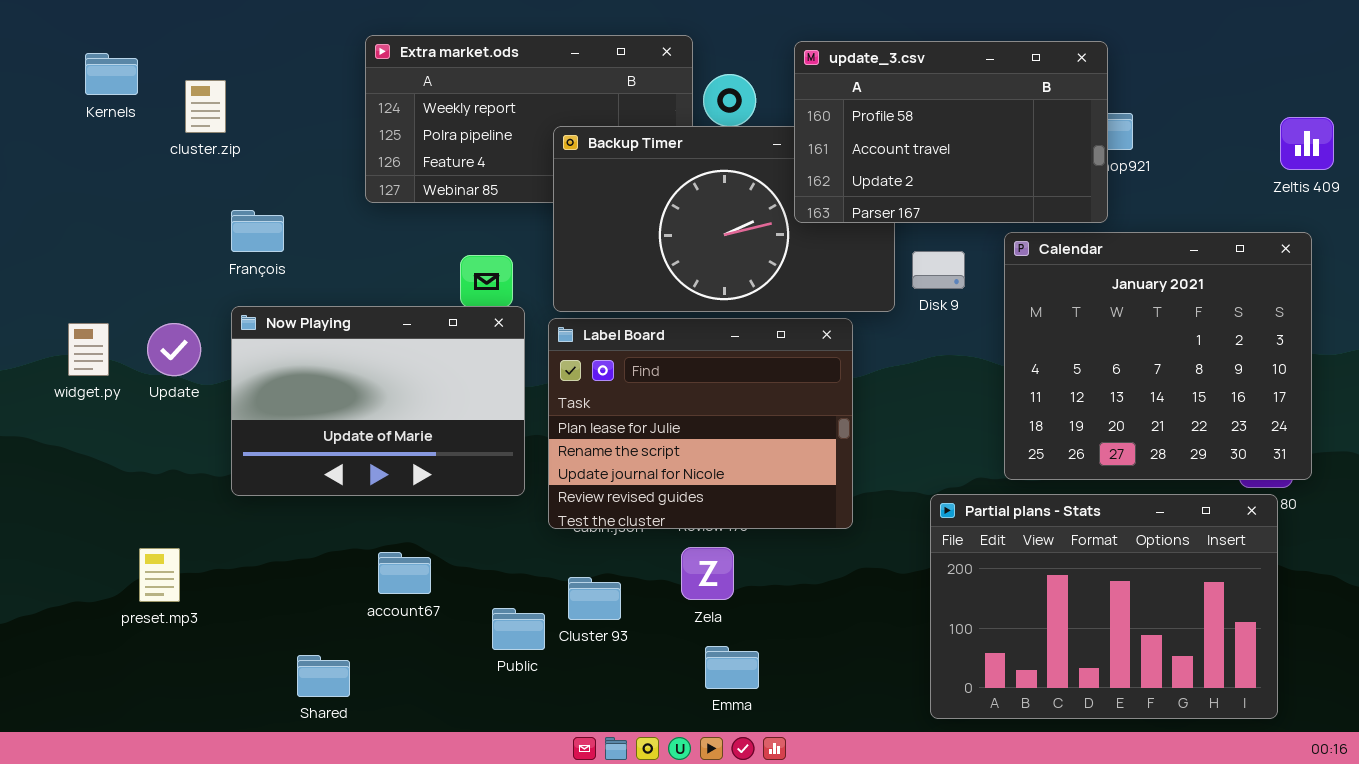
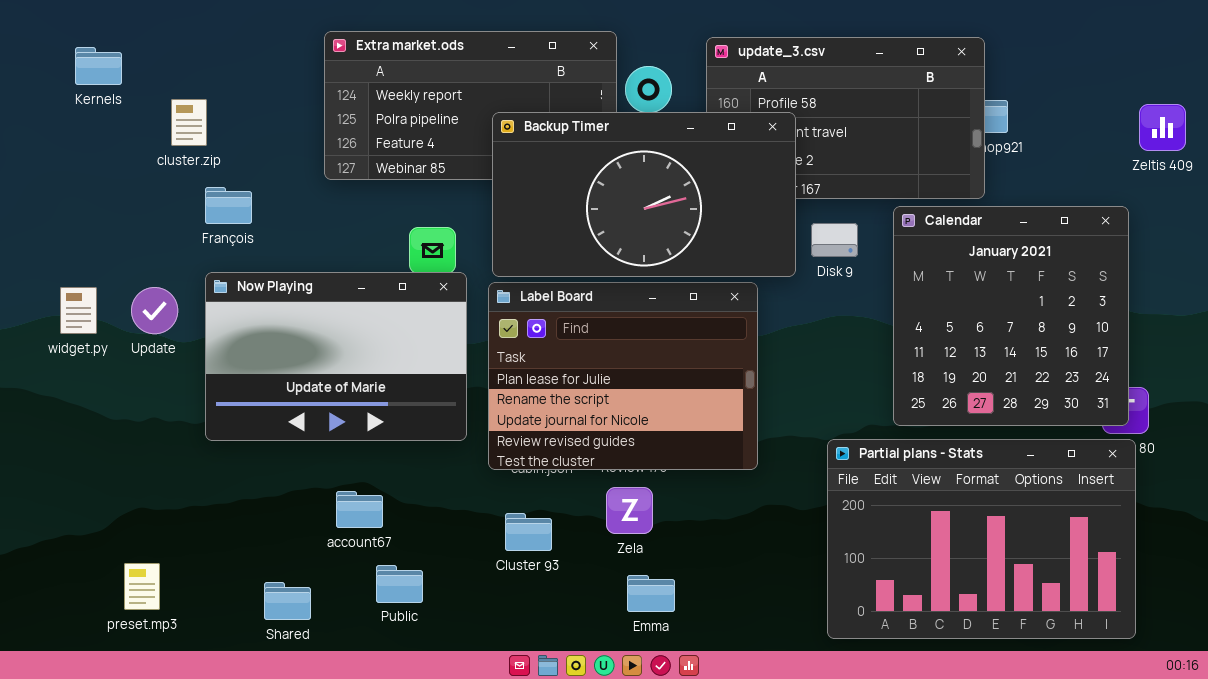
cluster.zip: [185,80,226,133] -> [171,99,207,146], moved
Backup Timer: [553,126,895,312] -> [492,112,796,277], raised
Calendar: [1004,232,1312,480] -> [893,206,1129,426], resized
preset.mp3: [139,548,180,602] -> [124,563,160,610], moved
Public: [492,608,545,650] -> [376,565,423,603], moved

